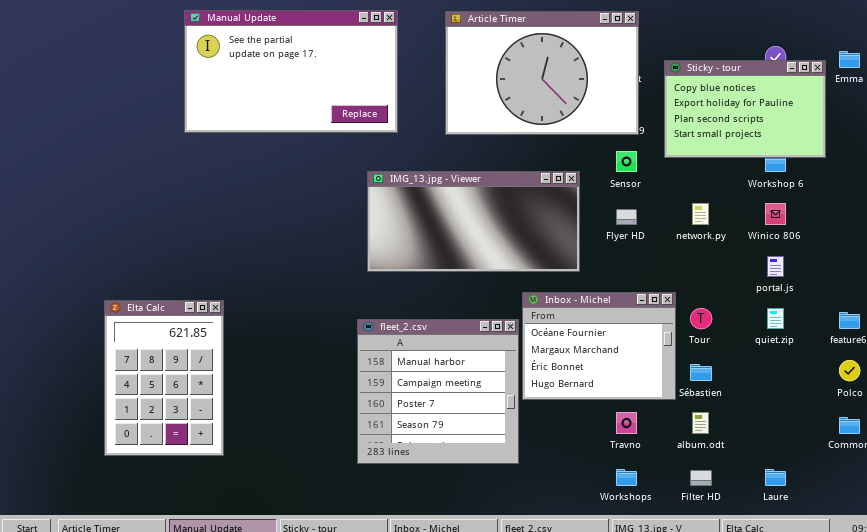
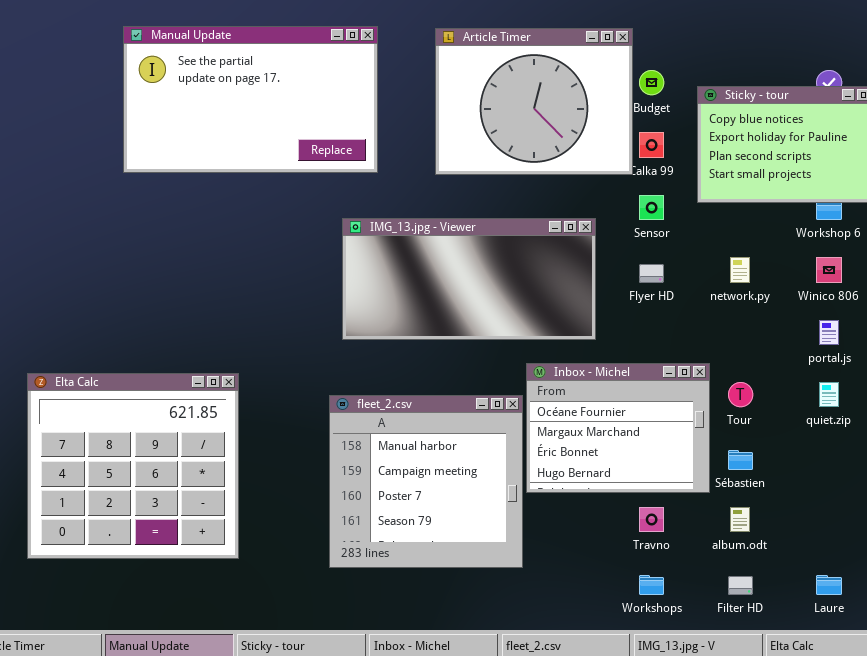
Article Timer: [445,11,639,135] -> [435,28,633,175], resized
Elta Calc: [104,300,224,456] -> [27,373,239,559], resized

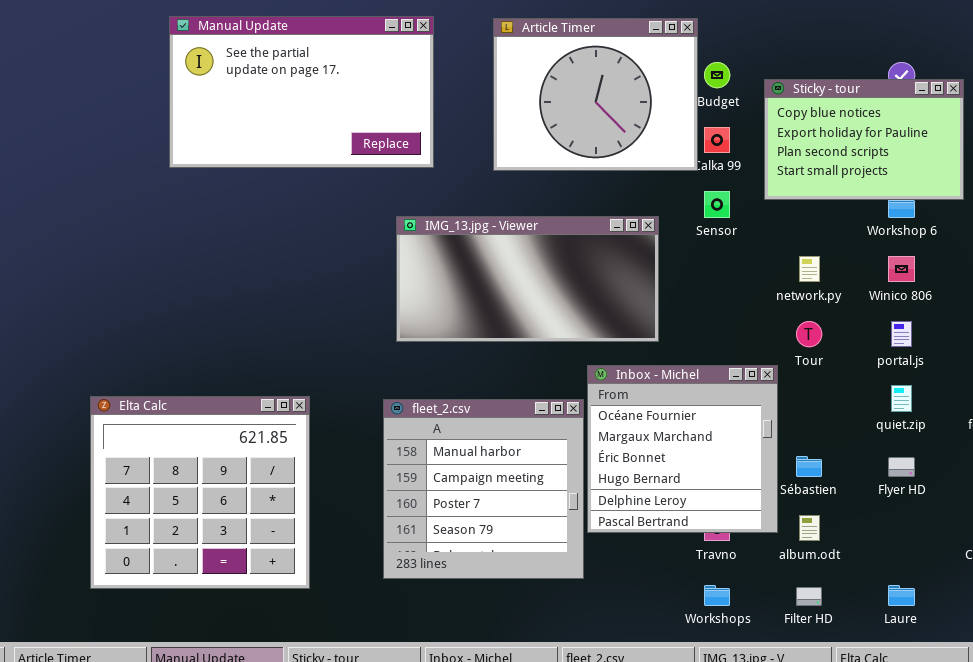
Flyer HD: [639,264,664,283] -> [888,457,915,477], moved
Inbox - Michel: [526,363,710,493] -> [587,365,778,533], resized
Elta Calc: [27,373,239,559] -> [90,396,310,589], moved
Tour: [728,382,753,407] -> [796,321,822,347], moved

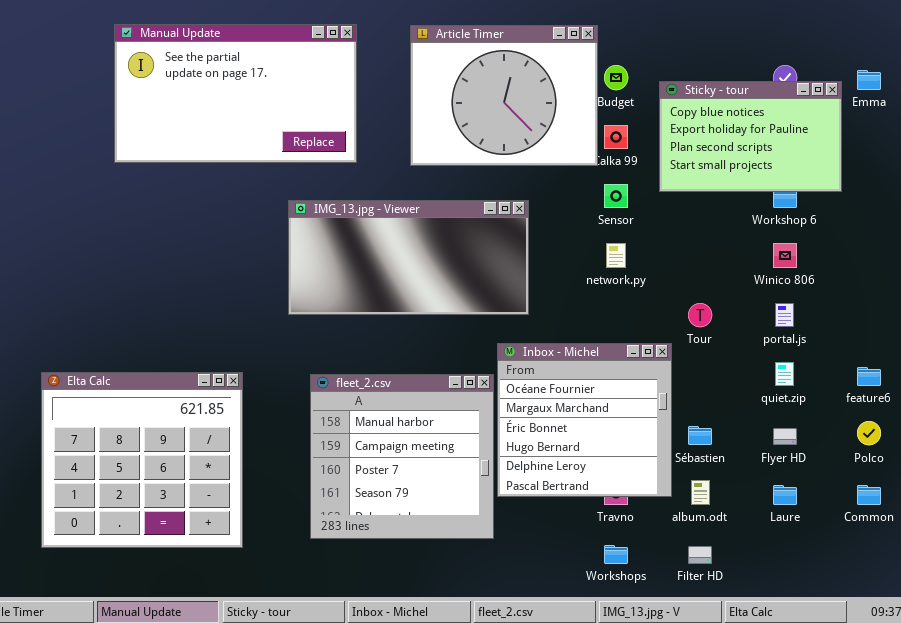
IMG_13.jpg - Viewer: [396,216,659,342] -> [288,200,529,315], moved
network.py: [799,256,820,282] -> [606,243,626,268], moved
Laure: [888,585,915,606] -> [773,485,797,505], moved

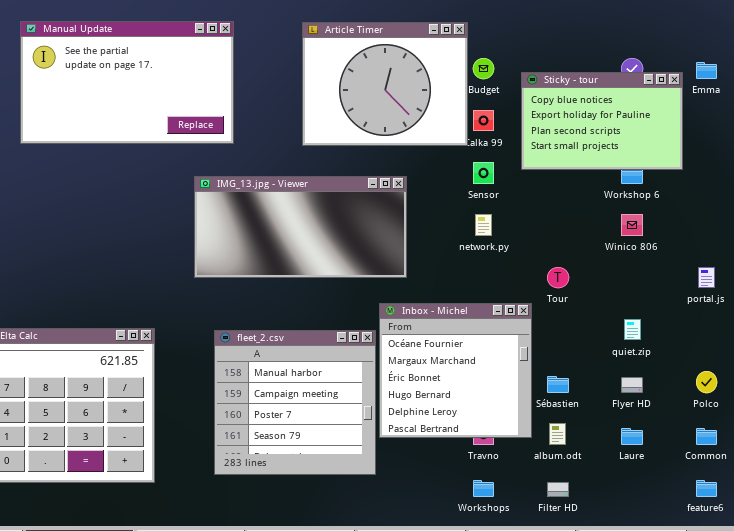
Manual Update: [114,24,357,163] -> [20,21,234,144], moved
portal.js: [775,303,794,327] -> [698,267,715,288], moved
feature6: [857,367,881,386] -> [696,480,717,497], moved

